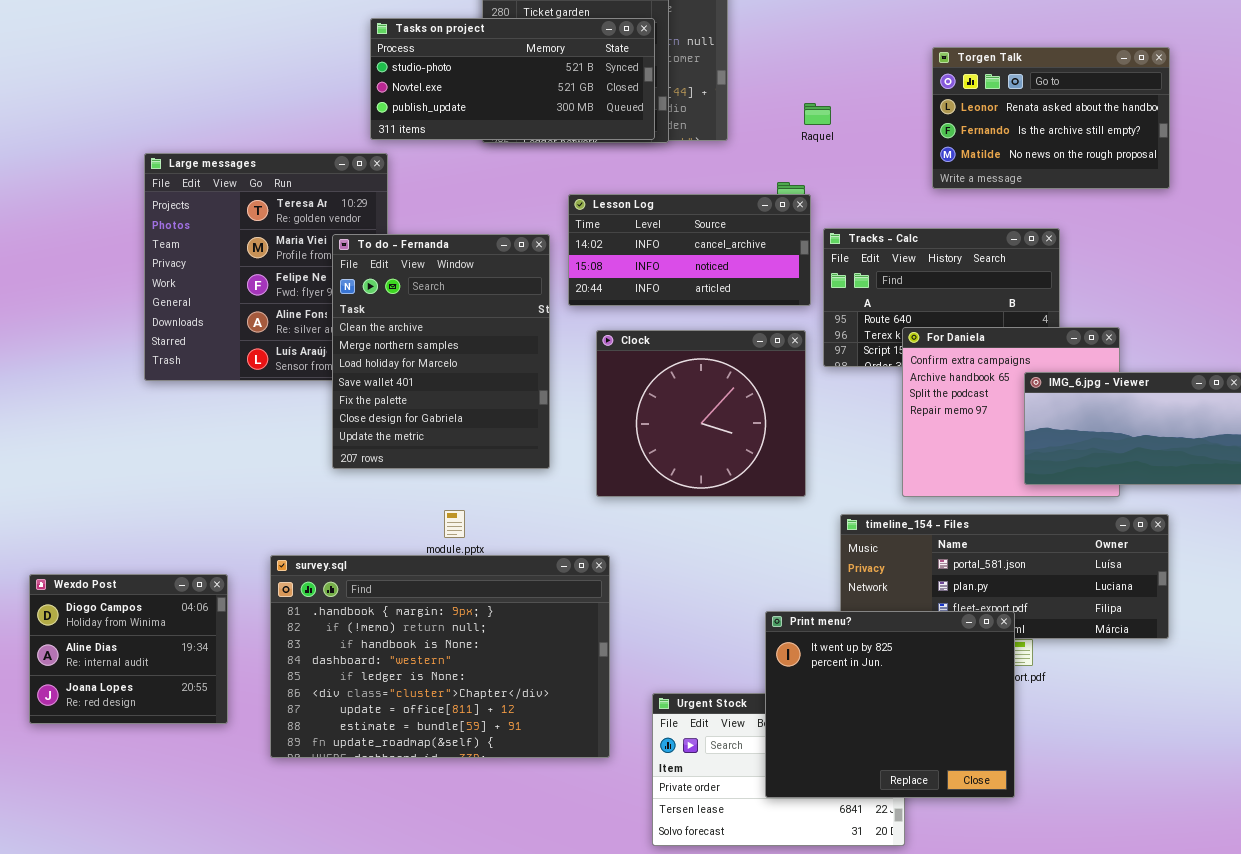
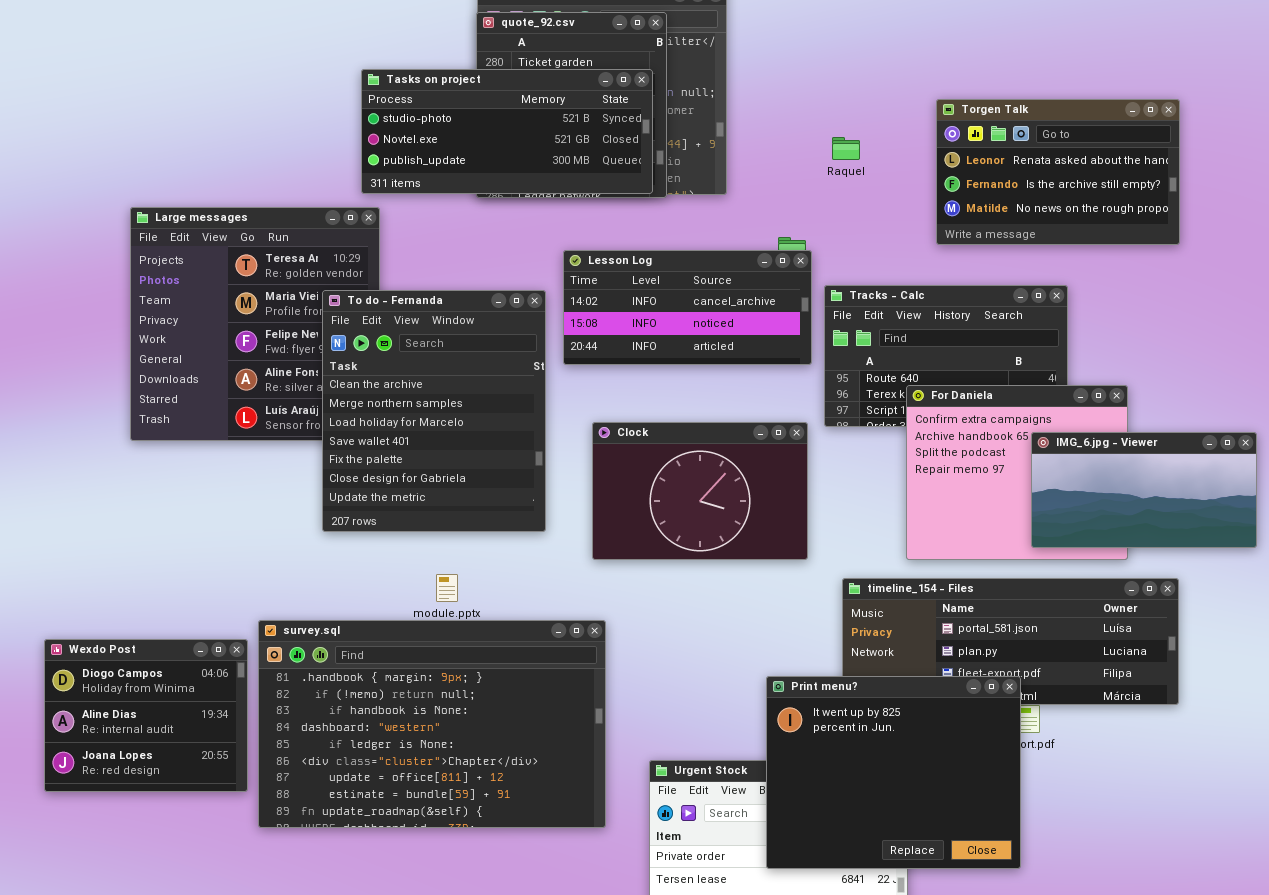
Raquel: [804,103,831,125] -> [832,137,860,160], moved
Clock: [596,330,806,497] -> [592,422,808,560], resized
Wexdo Post: [29,574,228,724] -> [44,639,248,792], moved

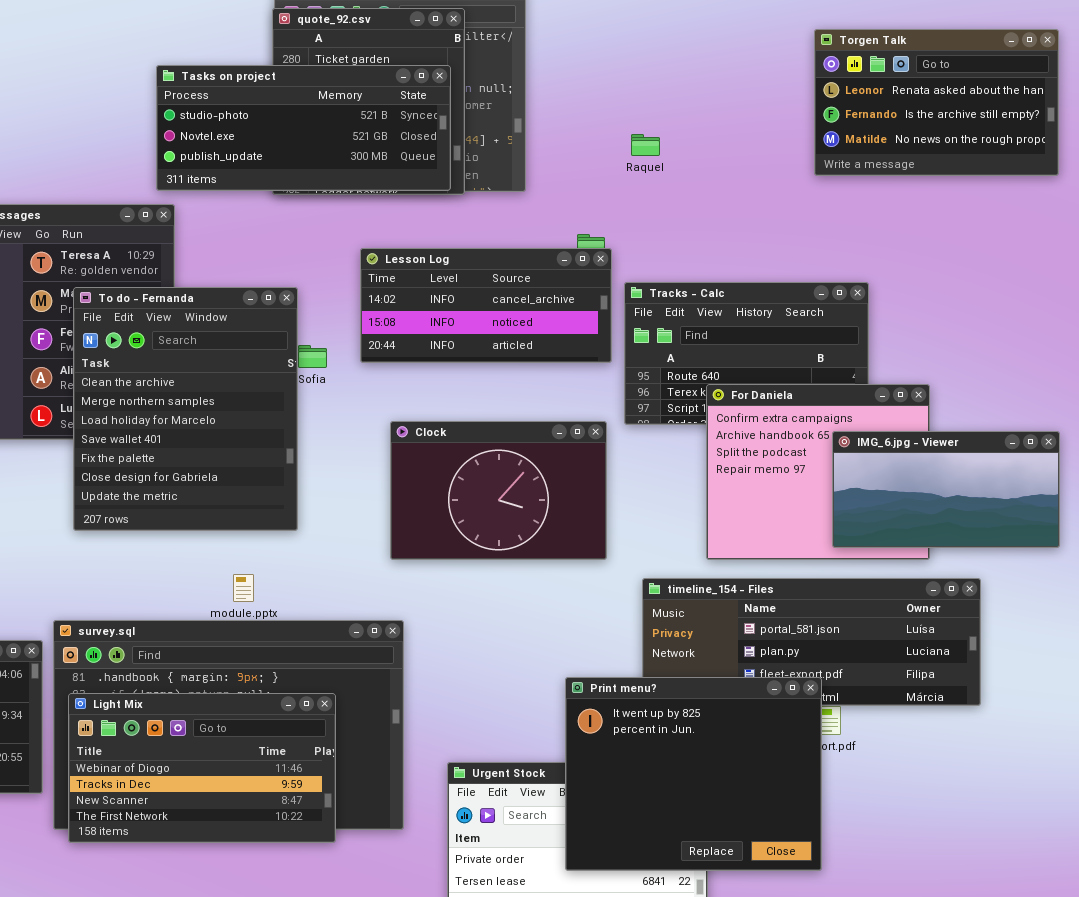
Torgen Talk: [936,99,1180,245] -> [814,29,1059,176], moved
To do - Fernanda: [322,290,546,532] -> [73,287,298,531], moved
Light Mix: none -> [68,693,336,843], opened

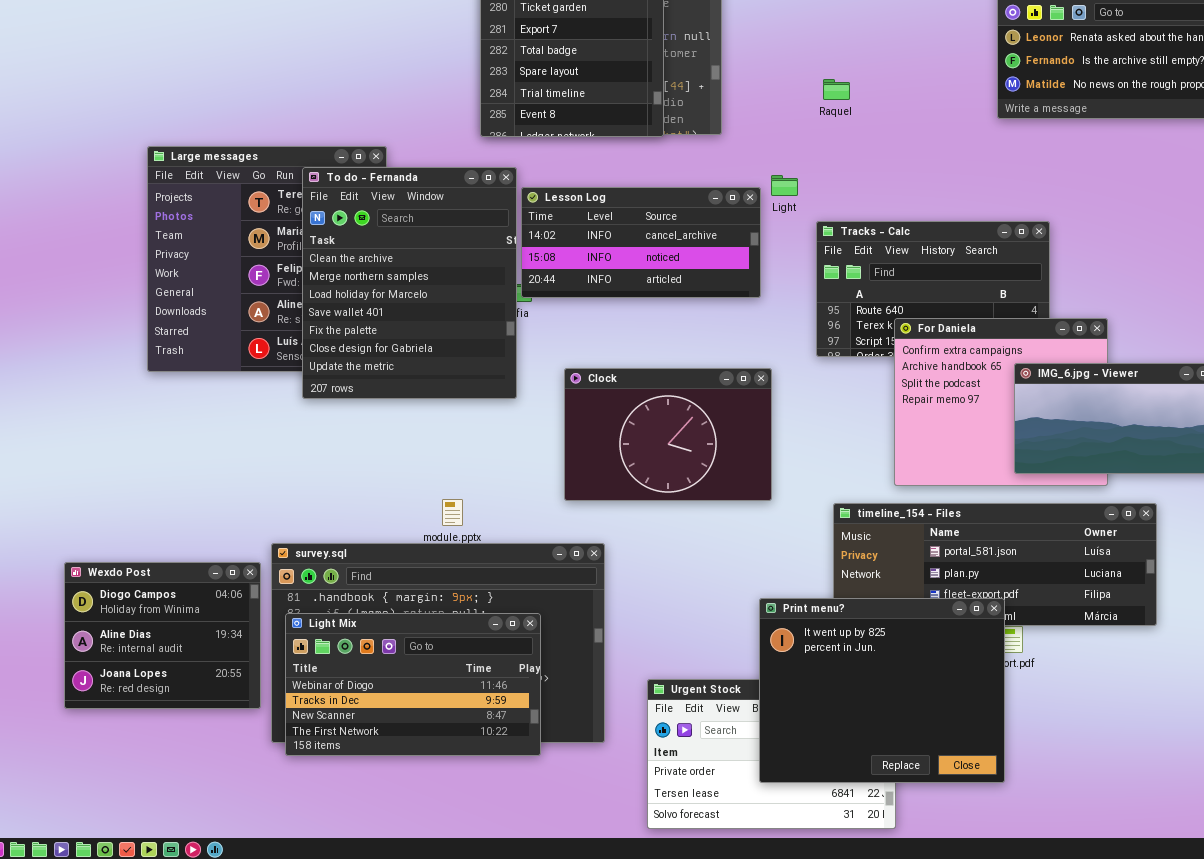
Tasks on project: [156,65,451,191] -> none, closed
Lesson Log: [360,248,612,363] -> [521,187,761,298], moved
To do - Fernanda: [73,287,298,531] -> [302,167,517,399], moved
Clock: [390,421,607,560] -> [564,368,772,501], moved

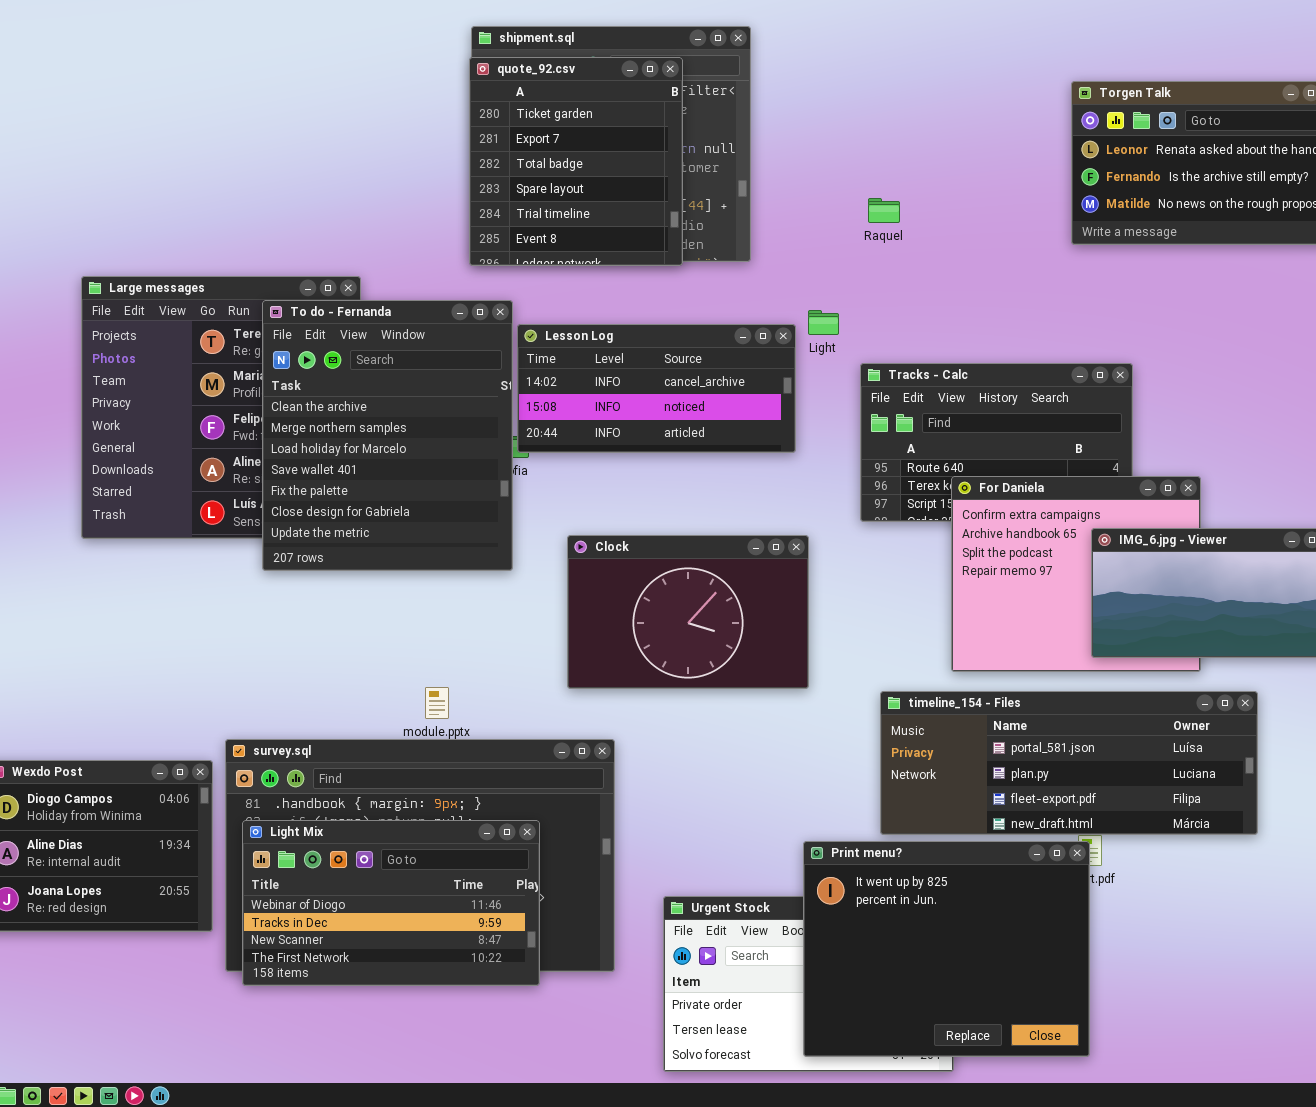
Print menu?: [759,598,1005,783] -> [803,841,1090,1057], moved

